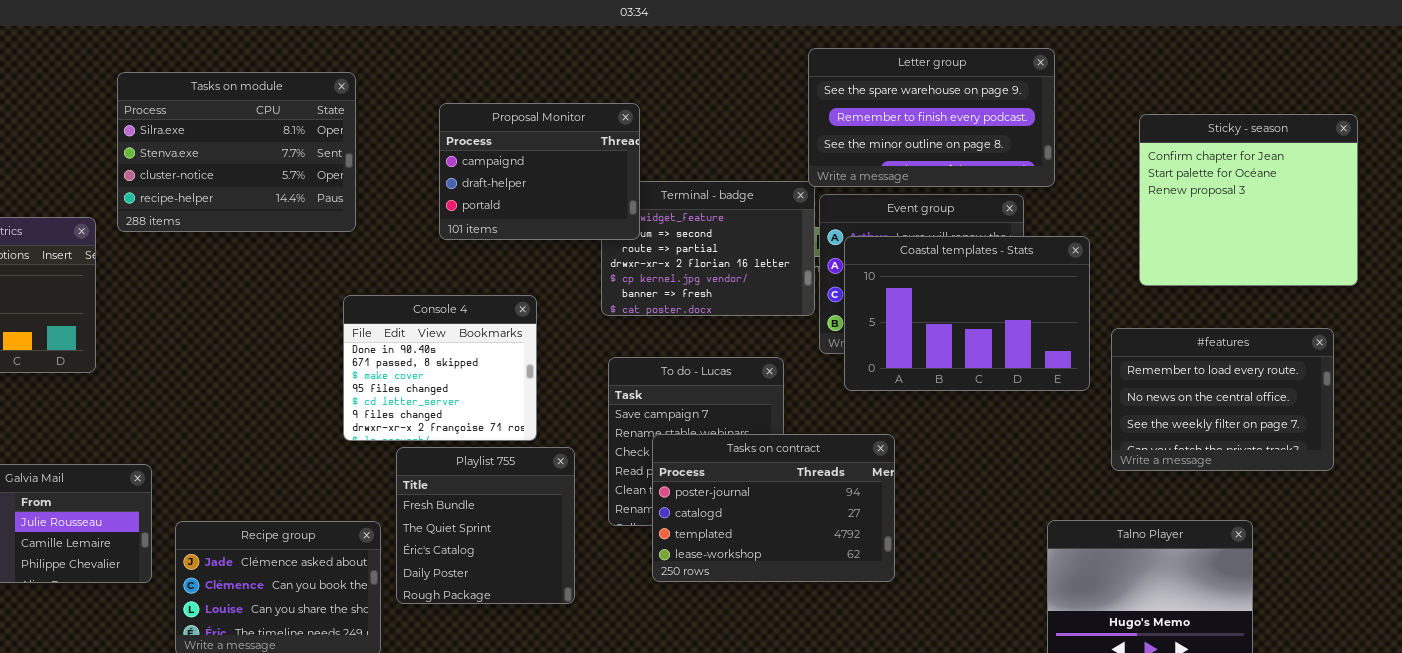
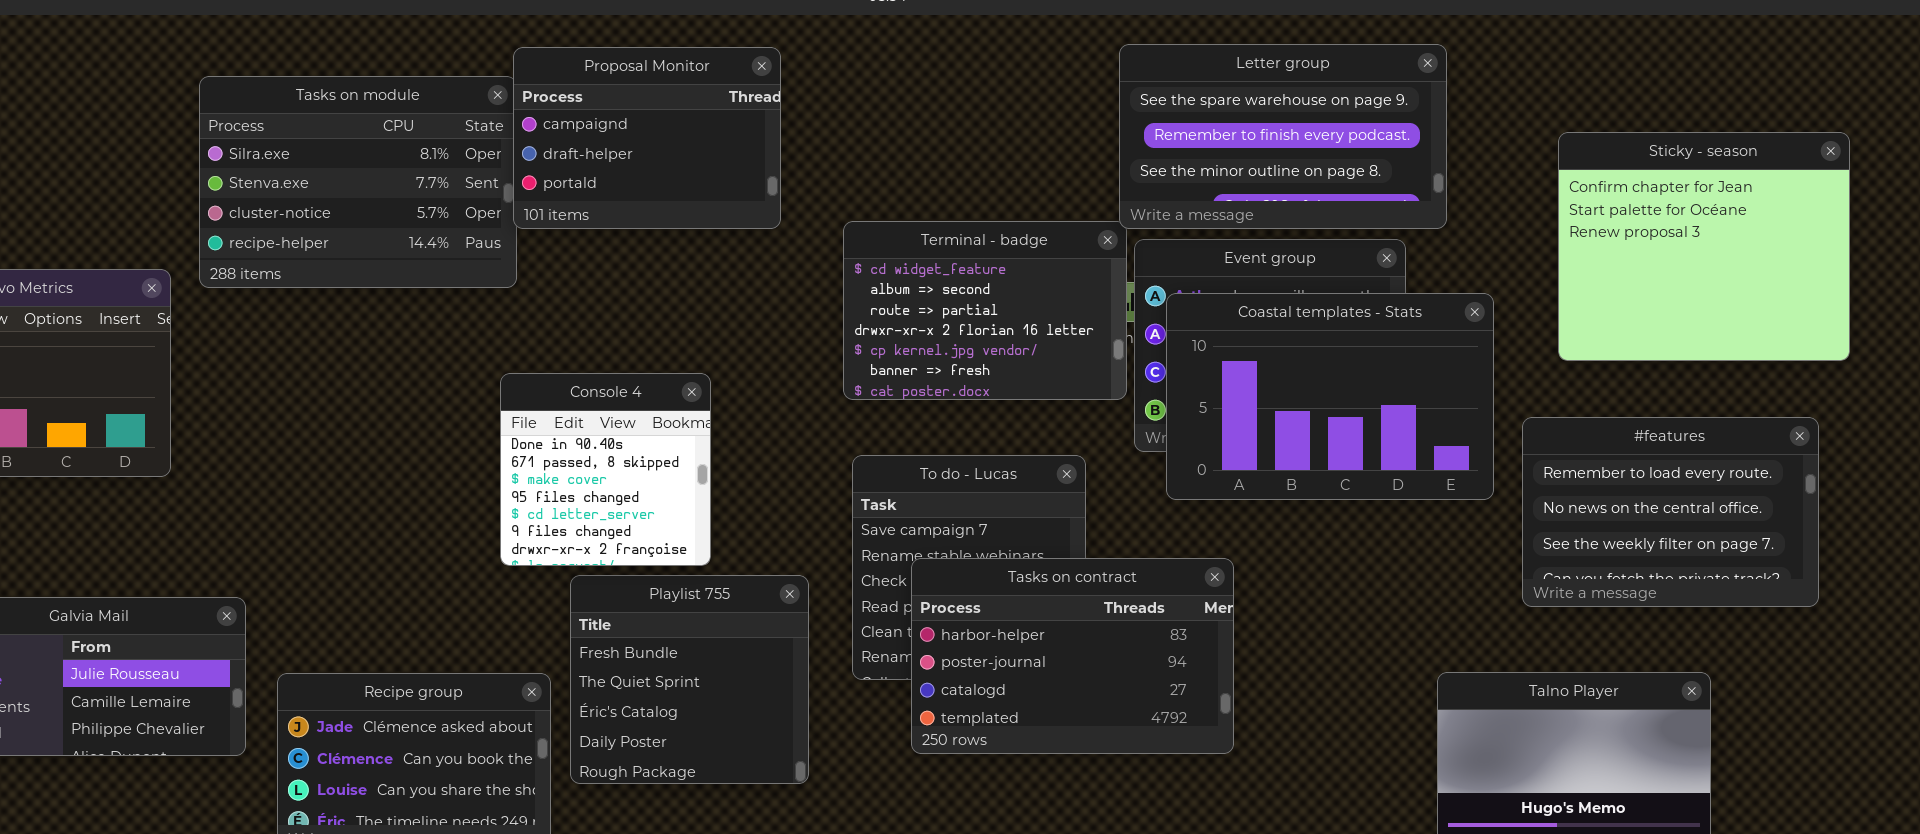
Proposal Monitor: [439,103,640,240] -> [513,47,781,229], moved
Console 4: [343,295,537,441] -> [500,373,711,566], resized
Tasks on contract: [652,434,895,582] -> [911,558,1234,754], scrolled up 1 row

